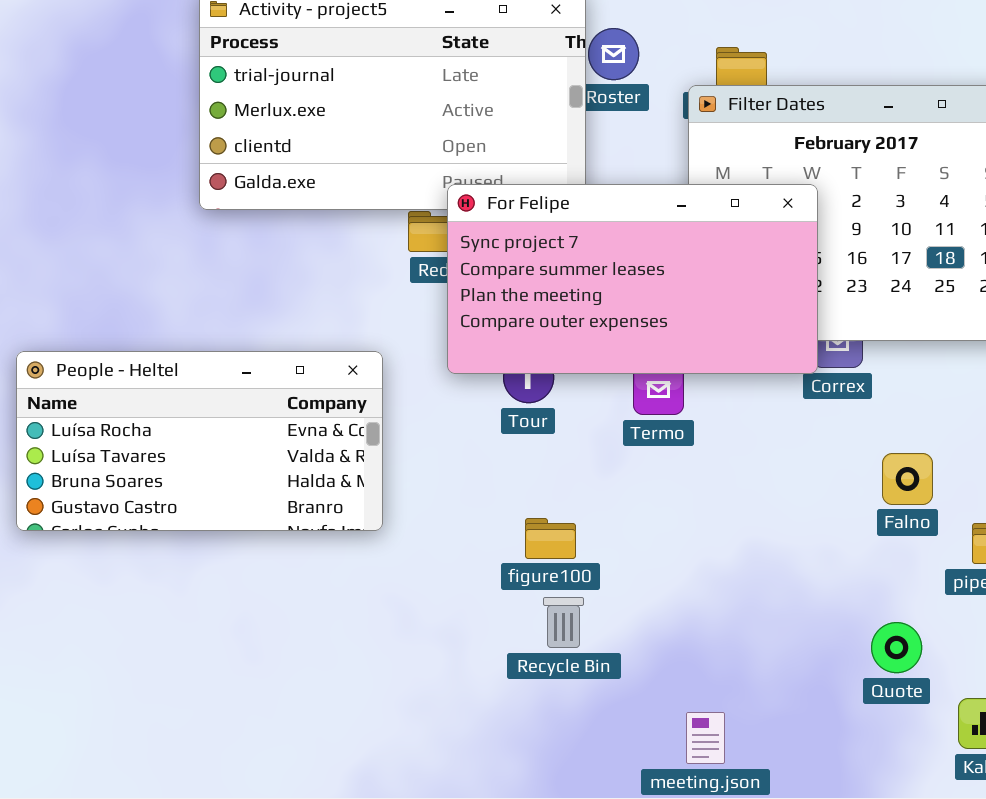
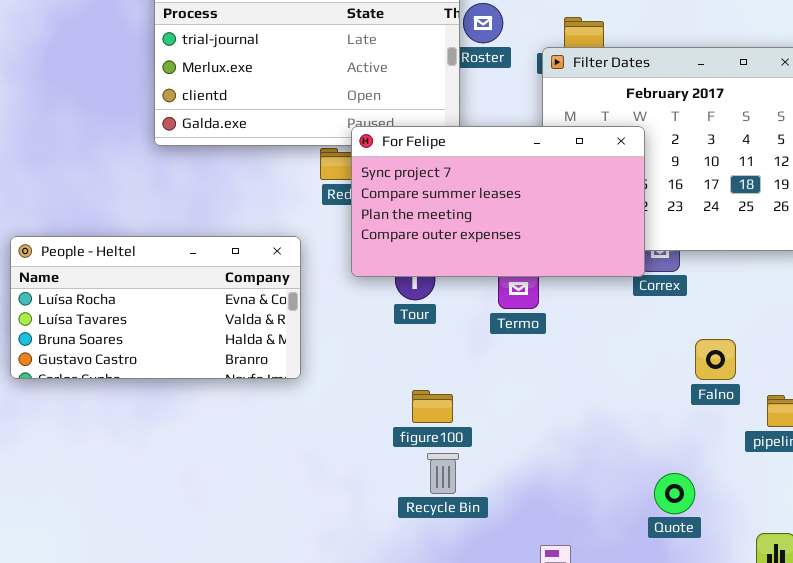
People - Heltel: [16,351,383,531] -> [10,236,301,379], moved
Quote: [871,622,922,673] -> [654,473,695,514], moved

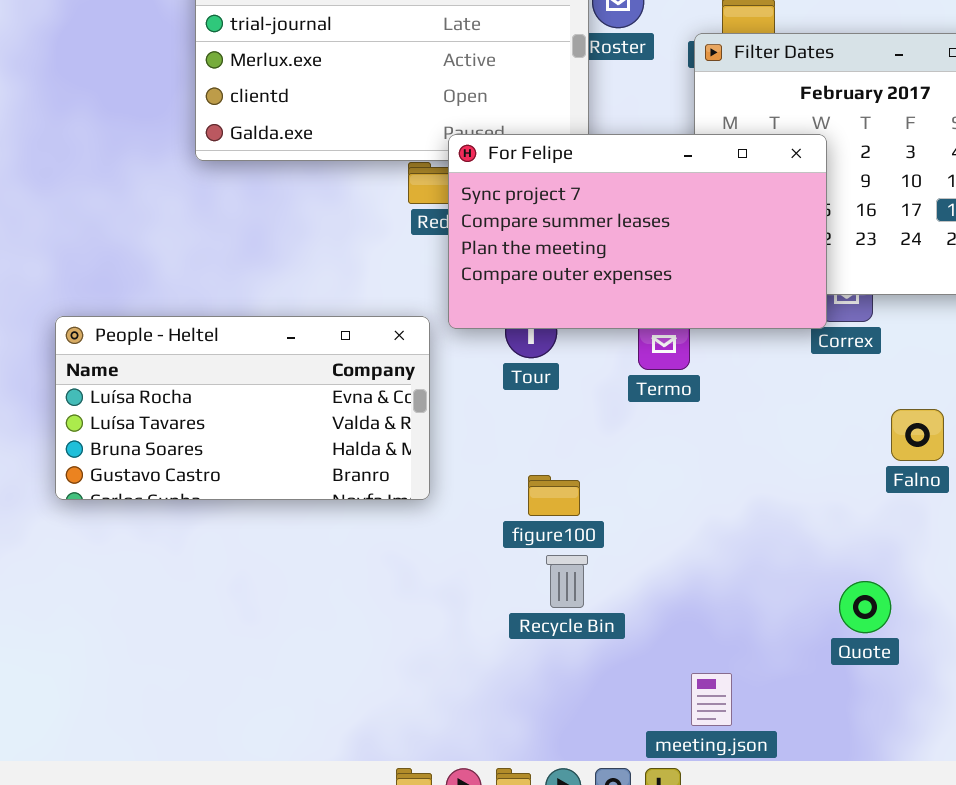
People - Heltel: [10,236,301,379] -> [55,316,430,500], moved

